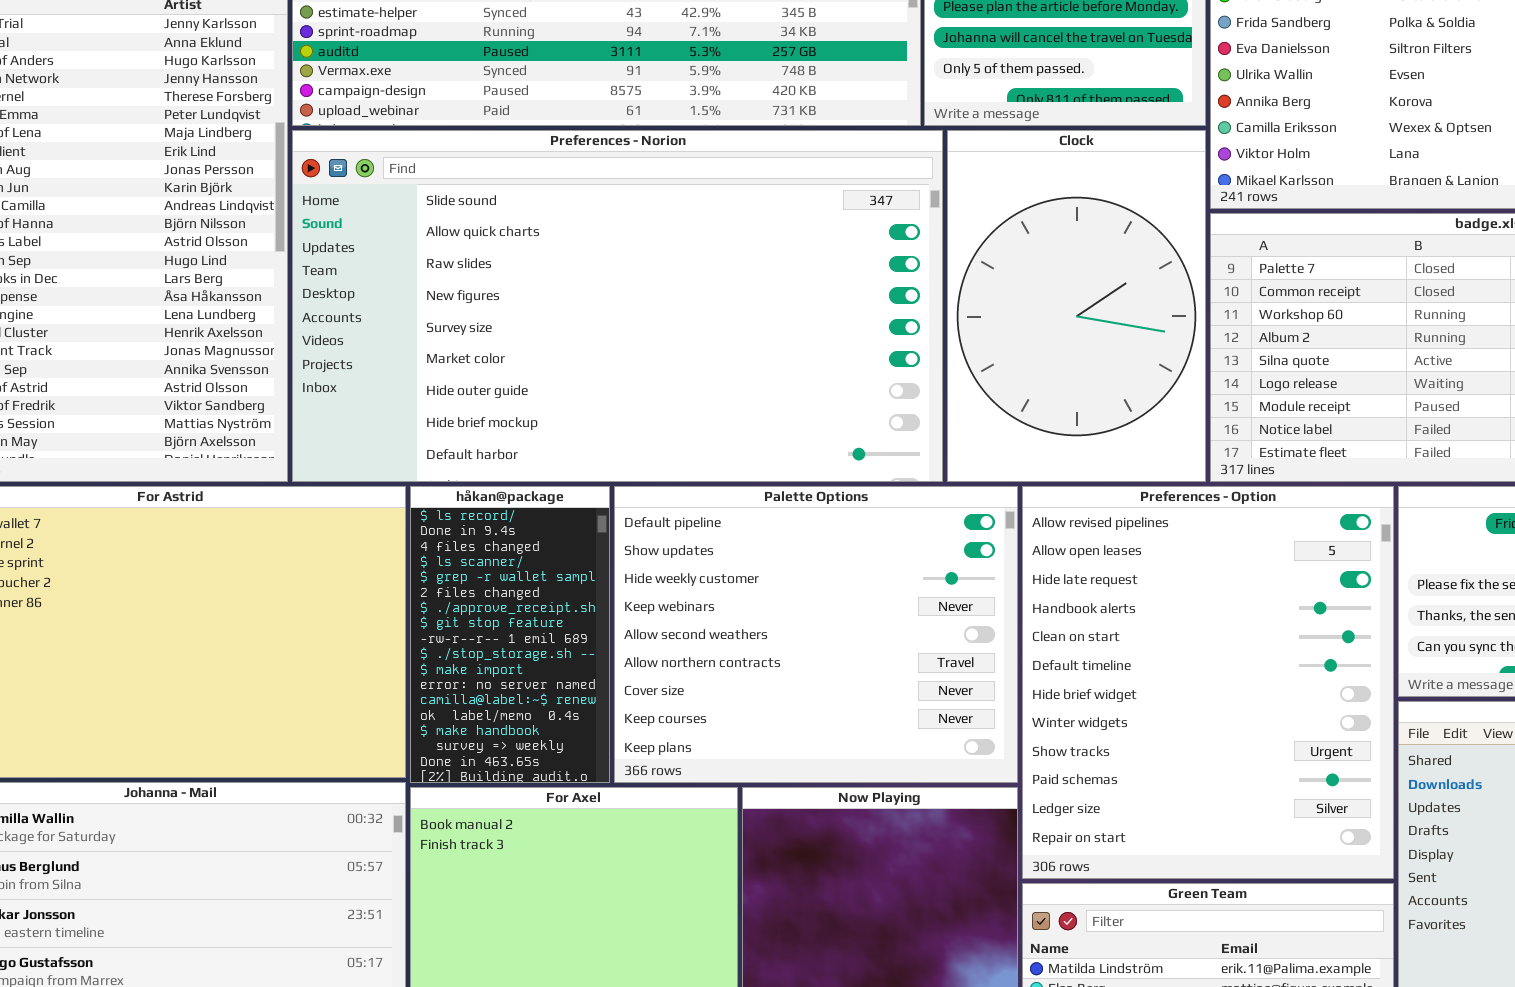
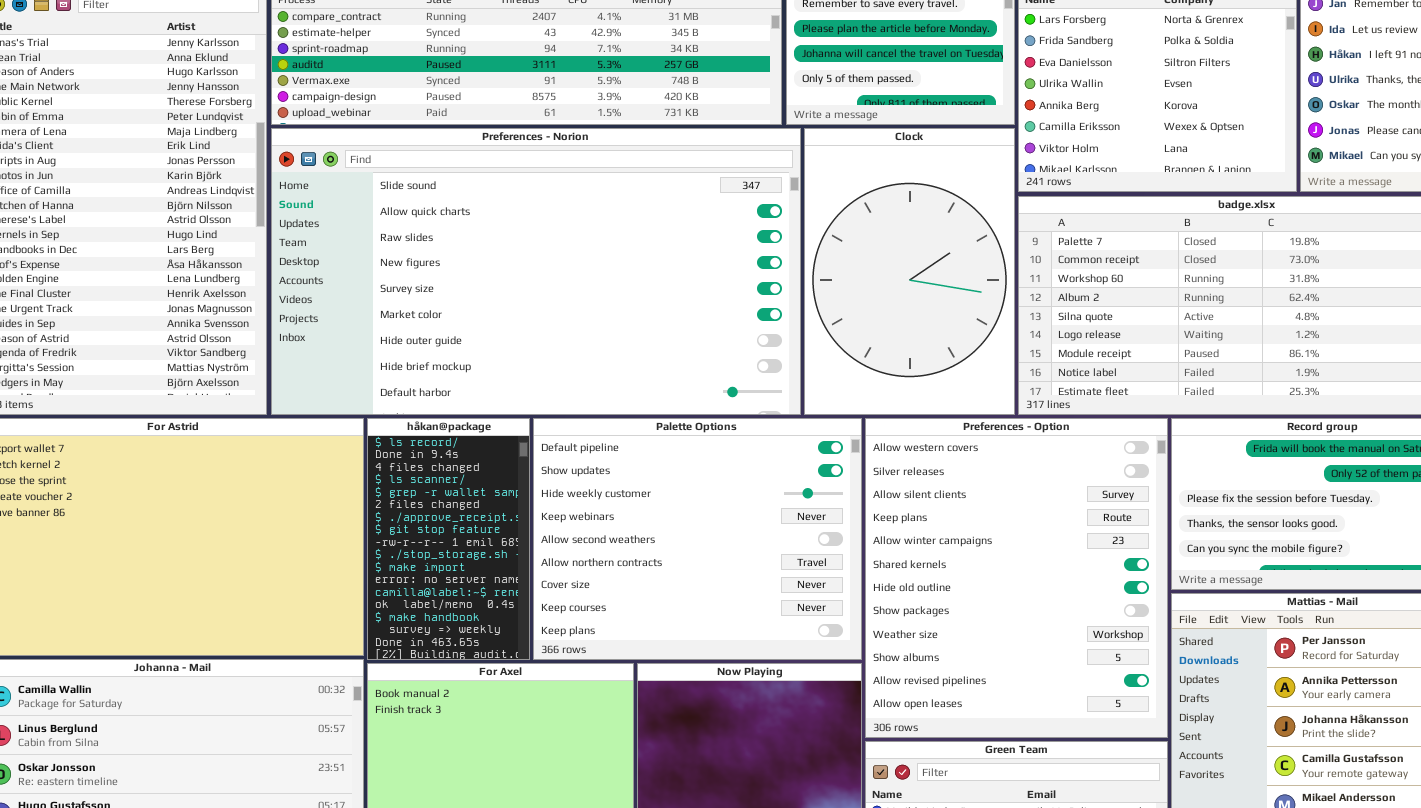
Preferences - Option: [1022,486,1394,879] -> [865,418,1168,738], scrolled up 10 rows

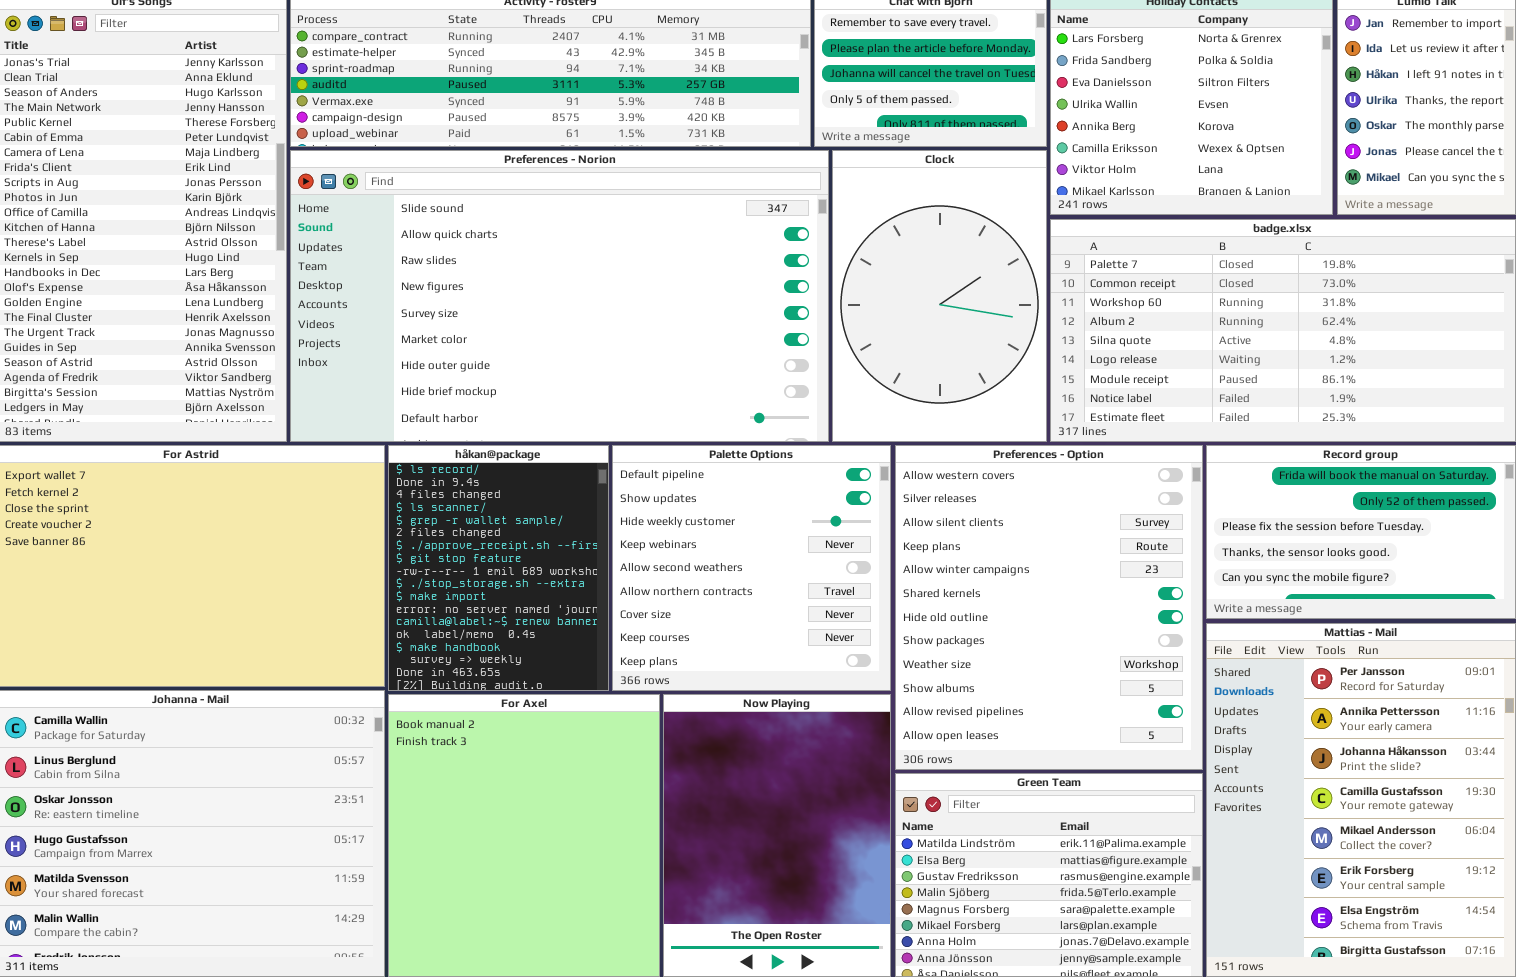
håkan@package: [367,418,530,660] -> [388,445,609,691], resized
Palette Options: [533,418,862,660] -> [612,445,891,691], resized

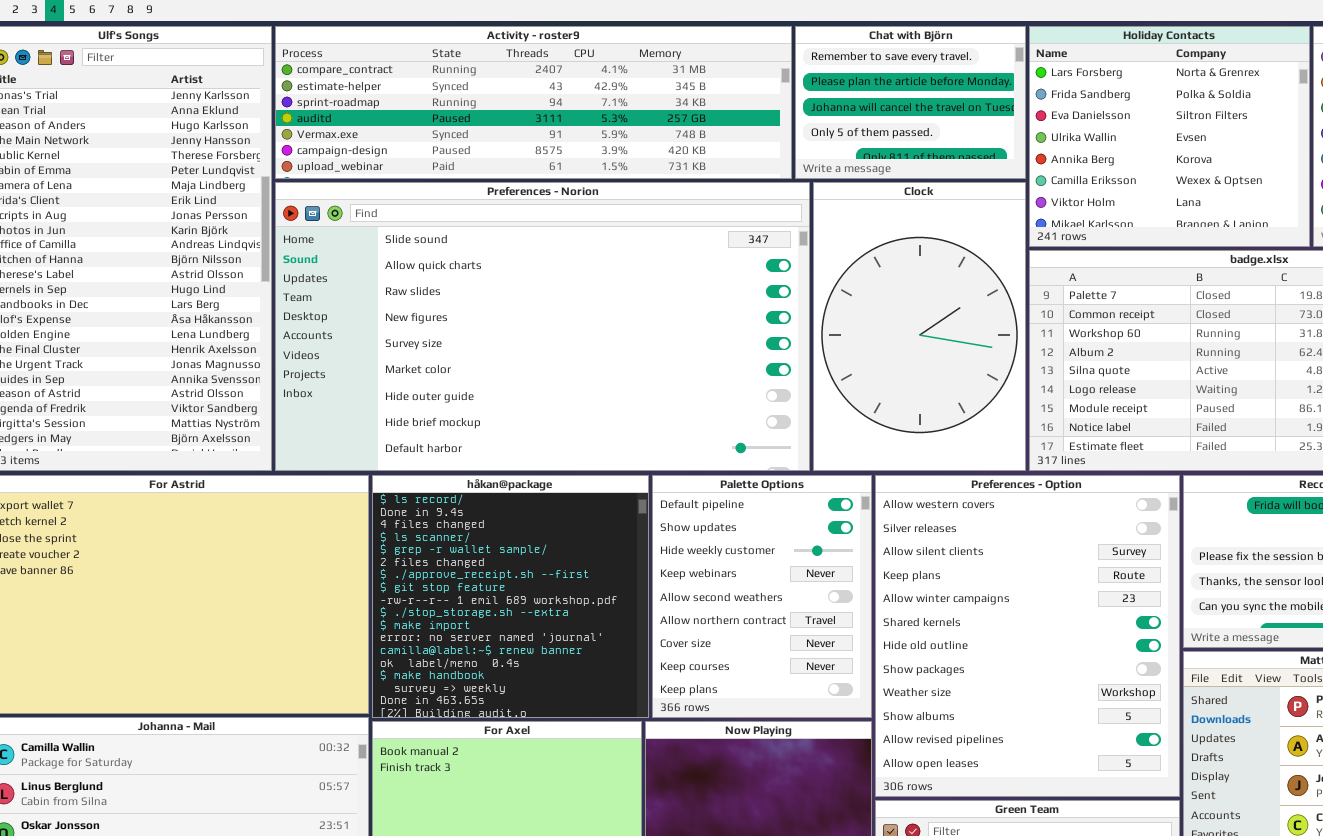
håkan@package: [388,445,609,691] -> [372,475,649,718], resized
Palette Options: [612,445,891,691] -> [652,475,872,718], resized

